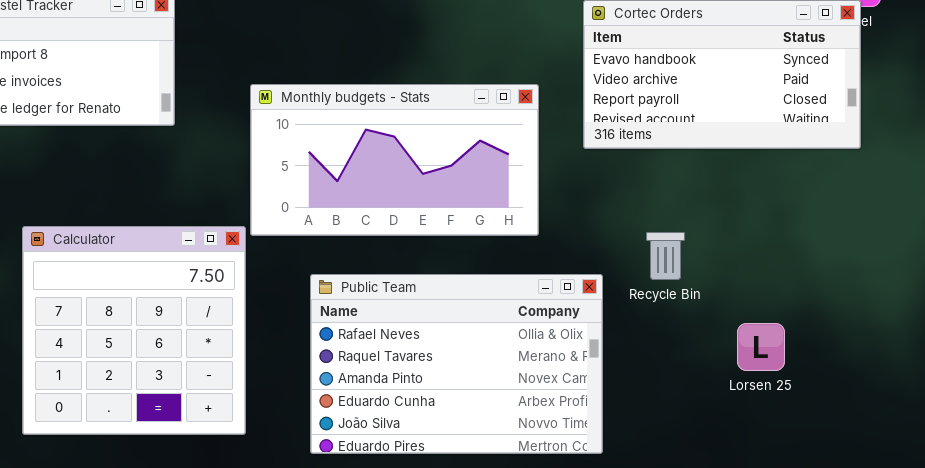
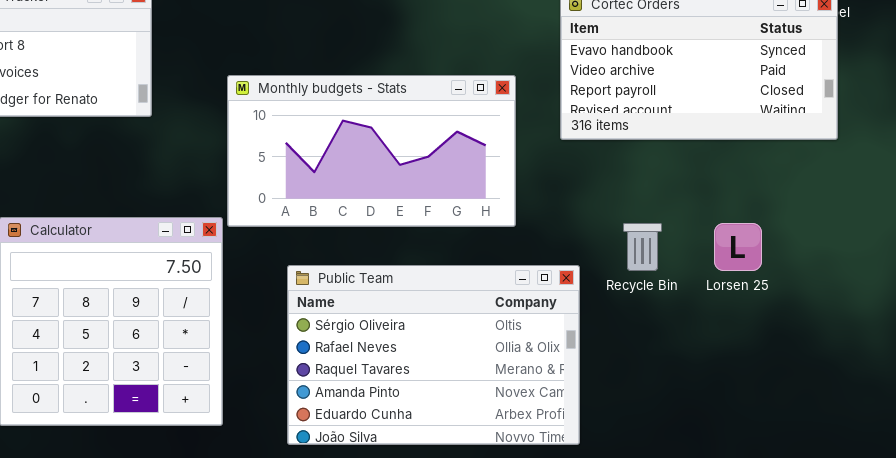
Public Team: [310,274,603,454] -> [287,265,580,445], scrolled up 1 row
Lorsen 25: [737,323,785,371] -> [714,223,762,271], moved

